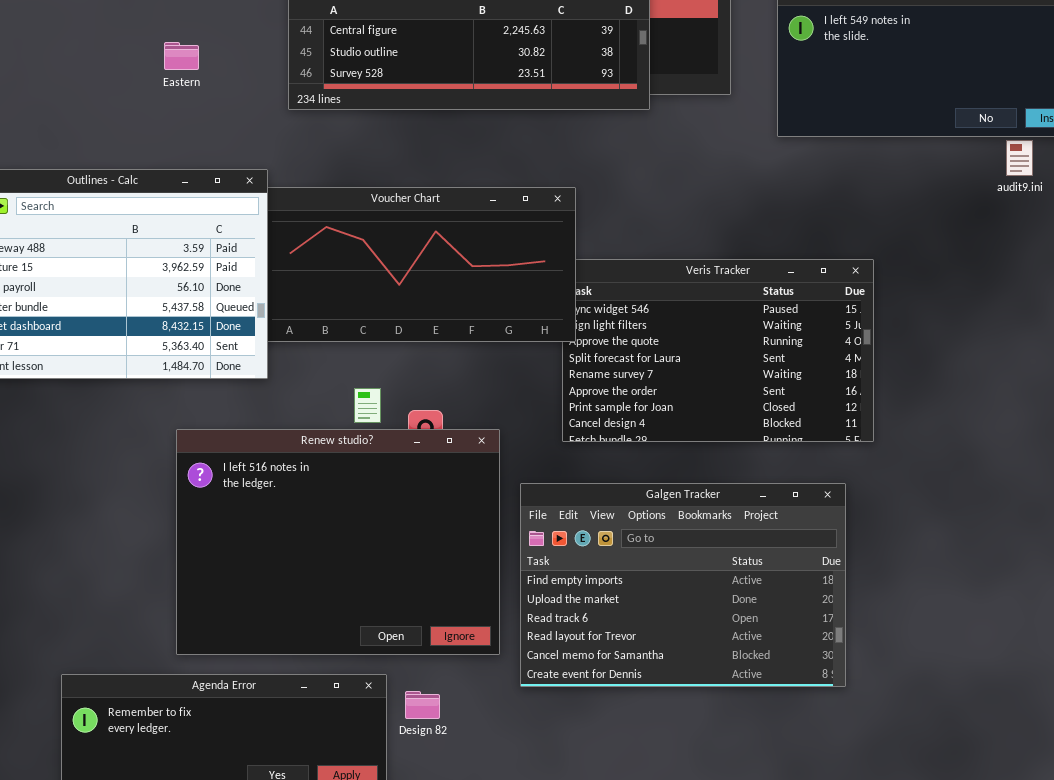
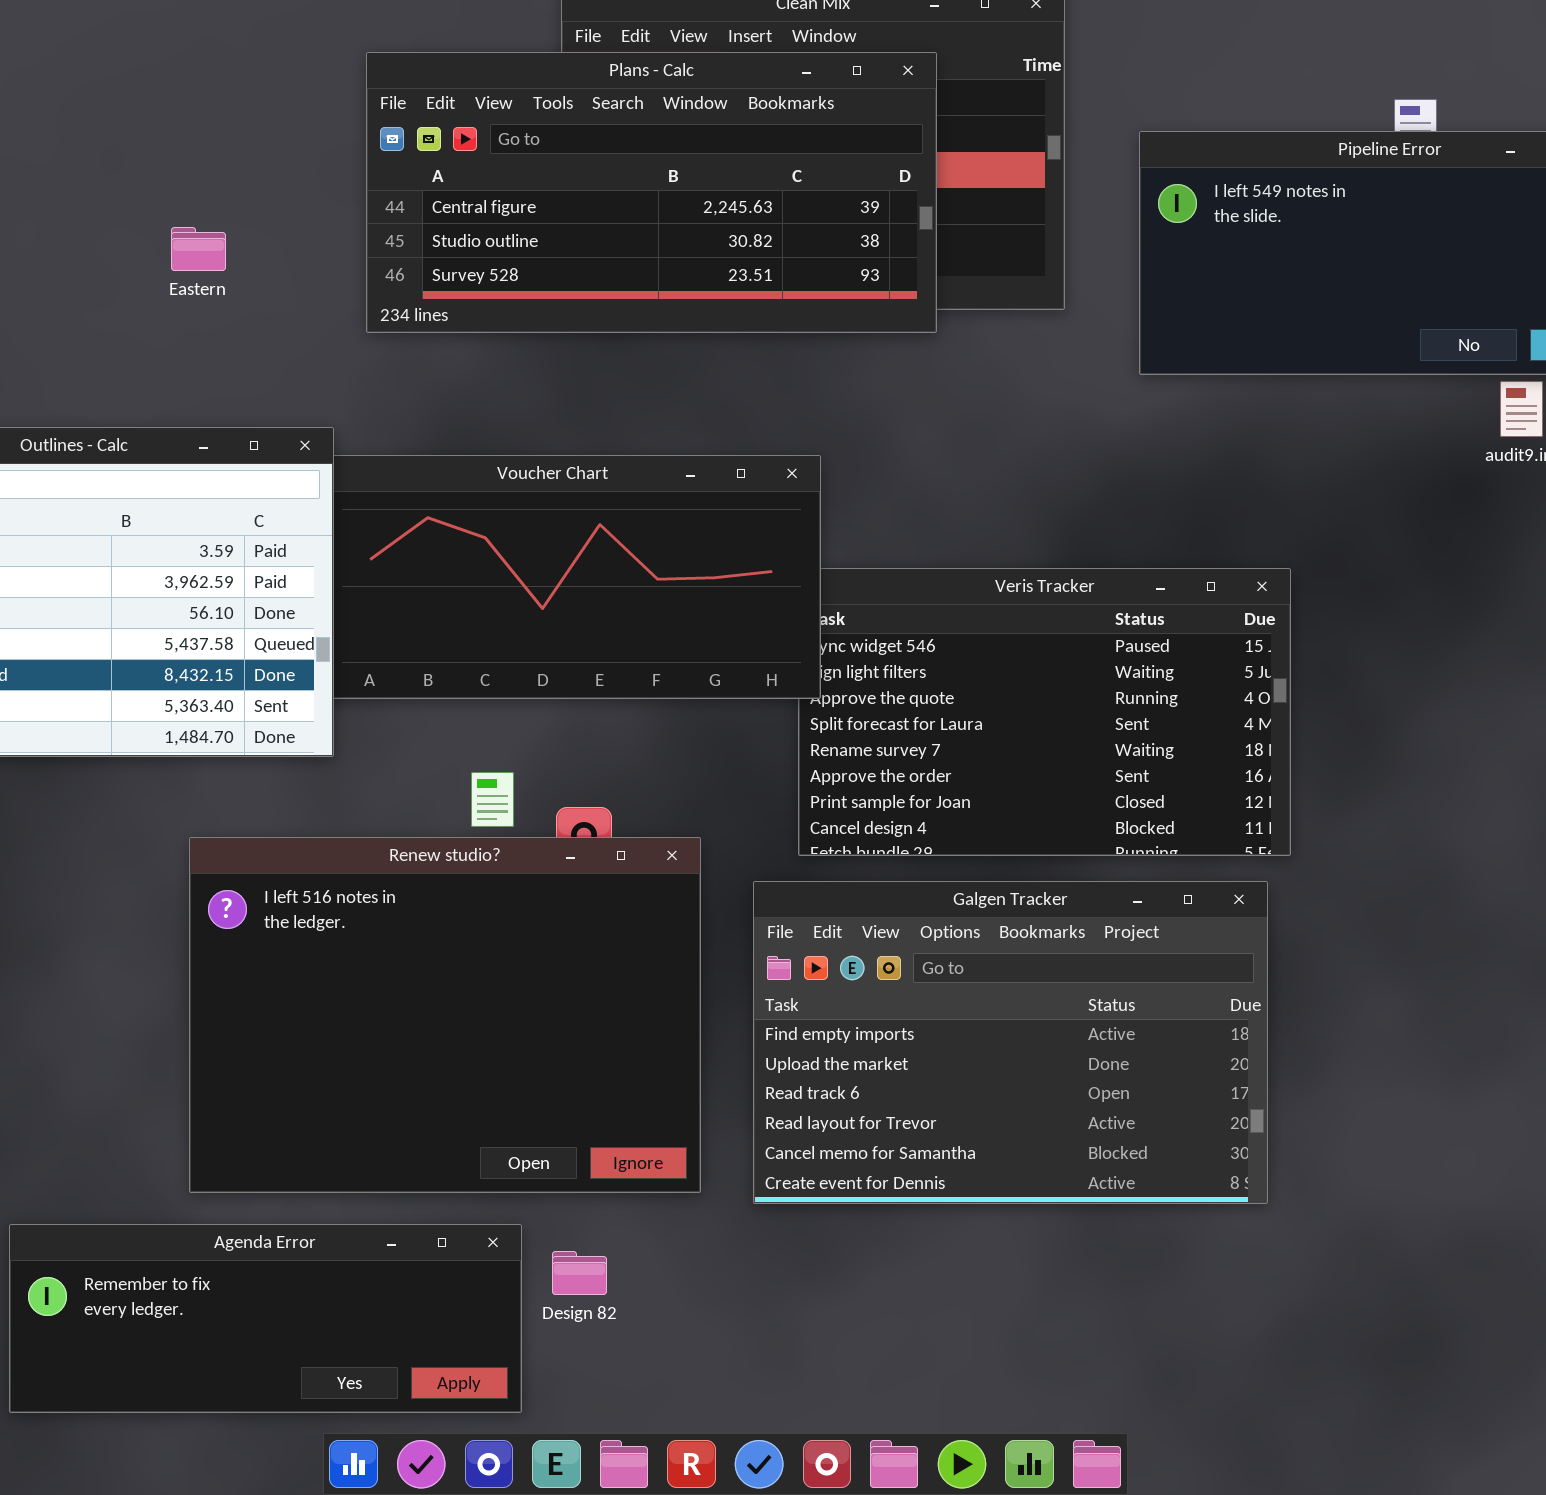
Galgen Tracker: [520,483,846,687] -> [753,881,1268,1204], moved

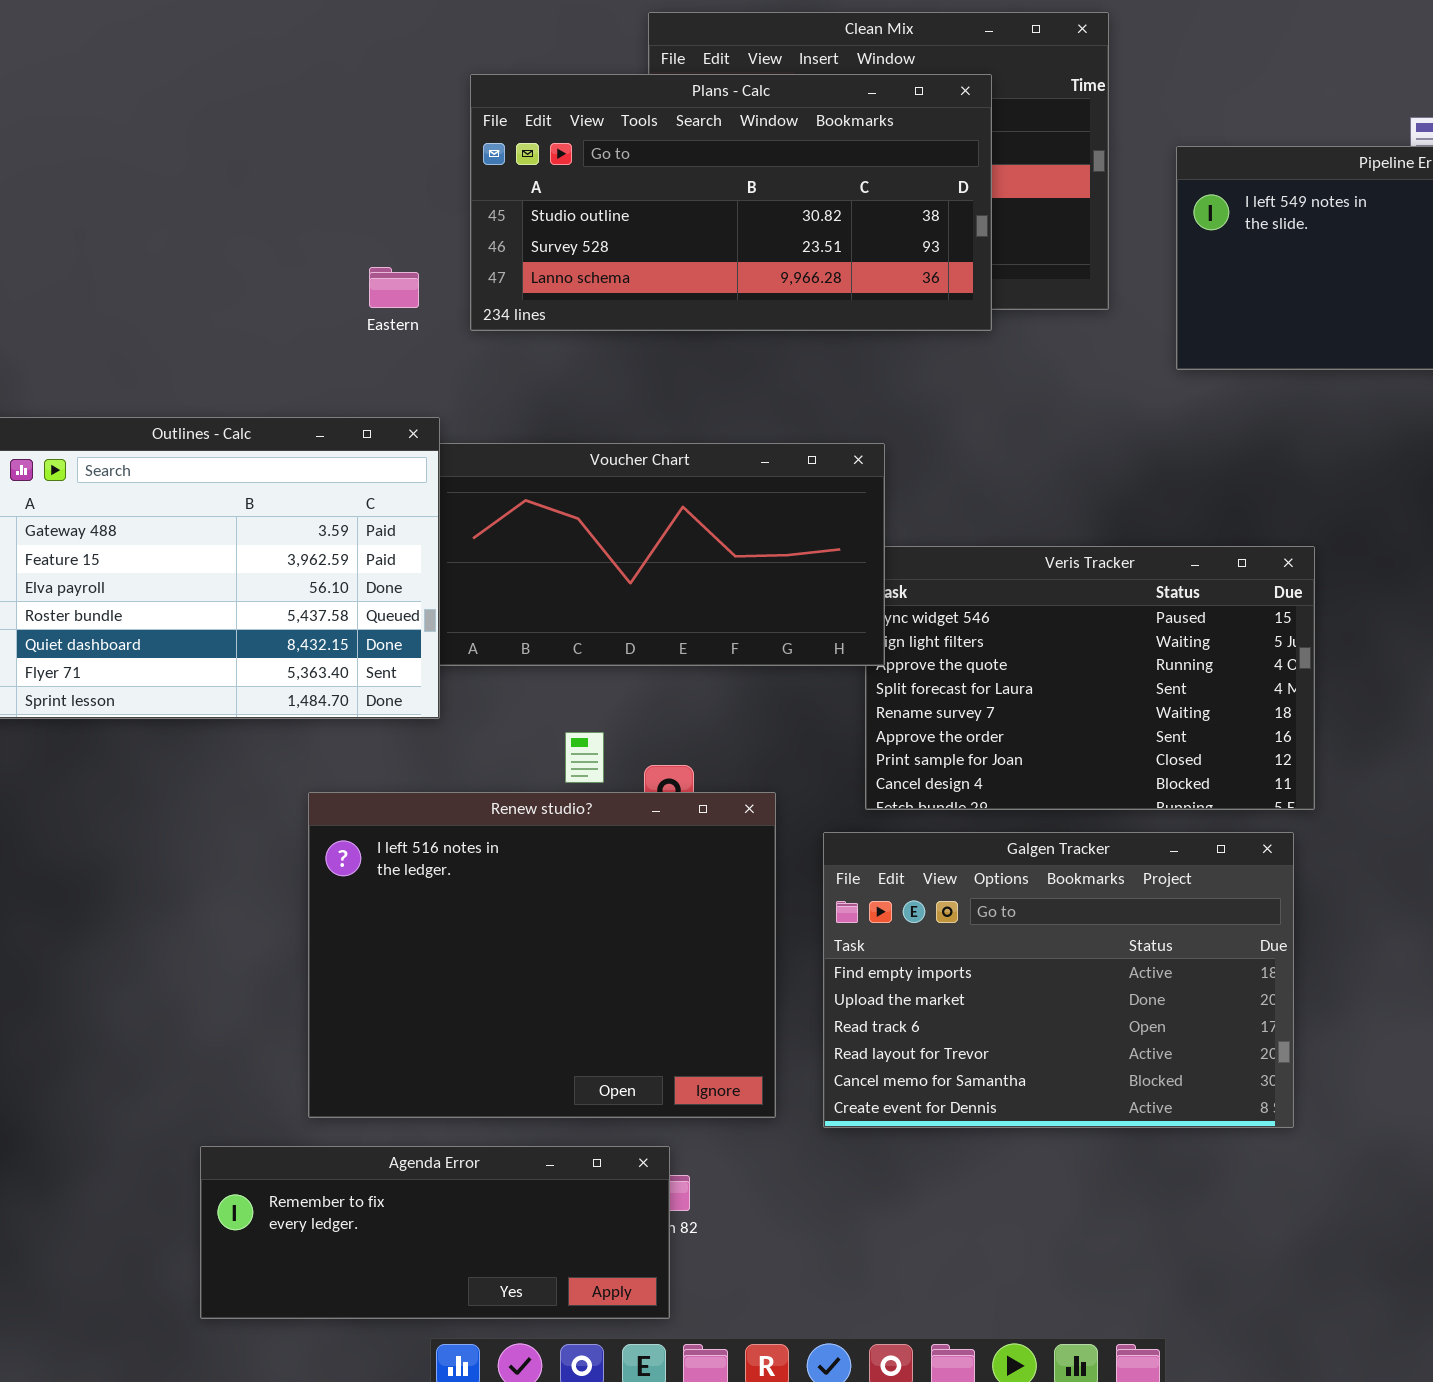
Plans - Calc: [366,52,937,333] -> [470,74,992,331], scrolled down 1 row
Eastern: [171,227,226,271] -> [369,267,419,308], moved
Agenda Error: [9,1224,522,1413] -> [200,1146,670,1319], moved

